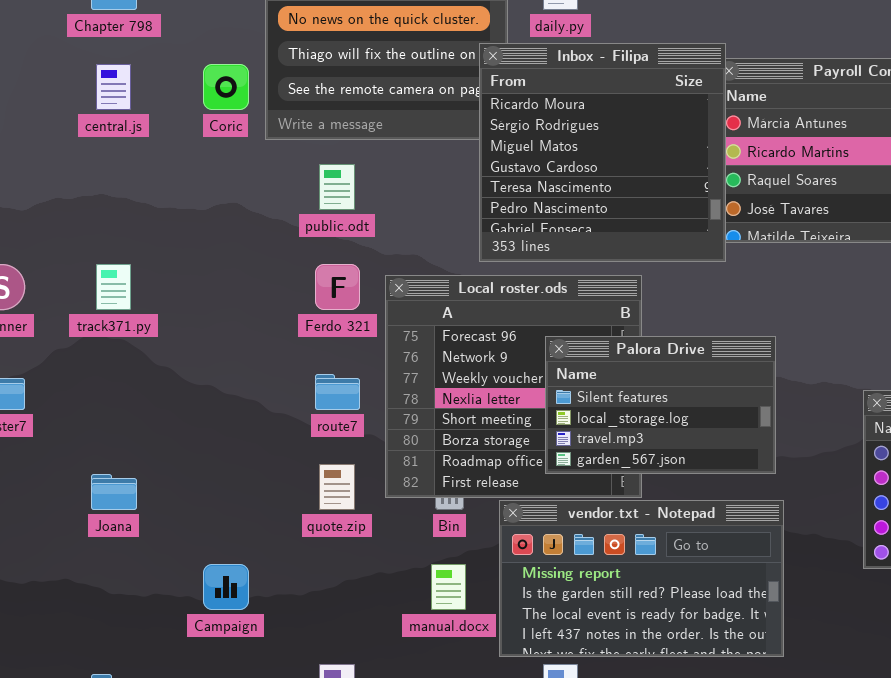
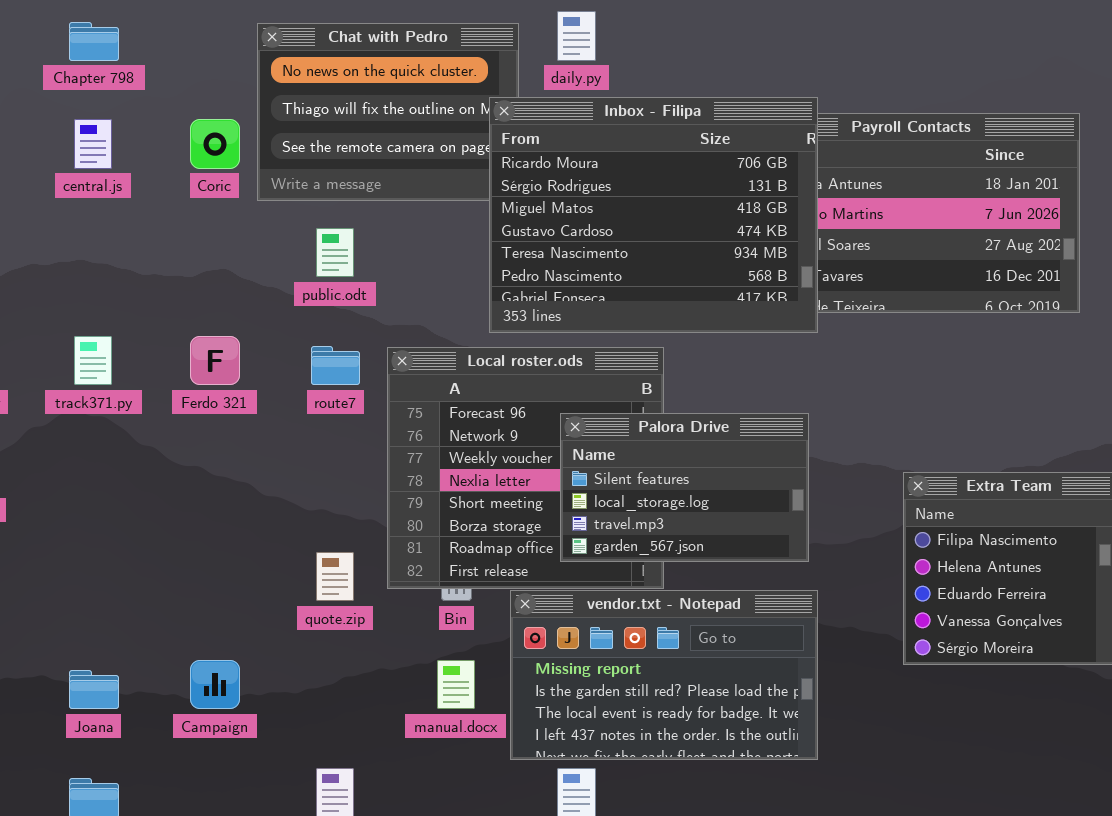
Inbox - Filipa: [479,43,726,262] -> [489,97,818,333], resized
Ferdo 321: [315,264,360,310] -> [190,336,240,385], moved
route7: [315,374,360,410] -> [311,346,360,385], moved
Joana: [91,474,137,510] -> [69,670,119,709], moved

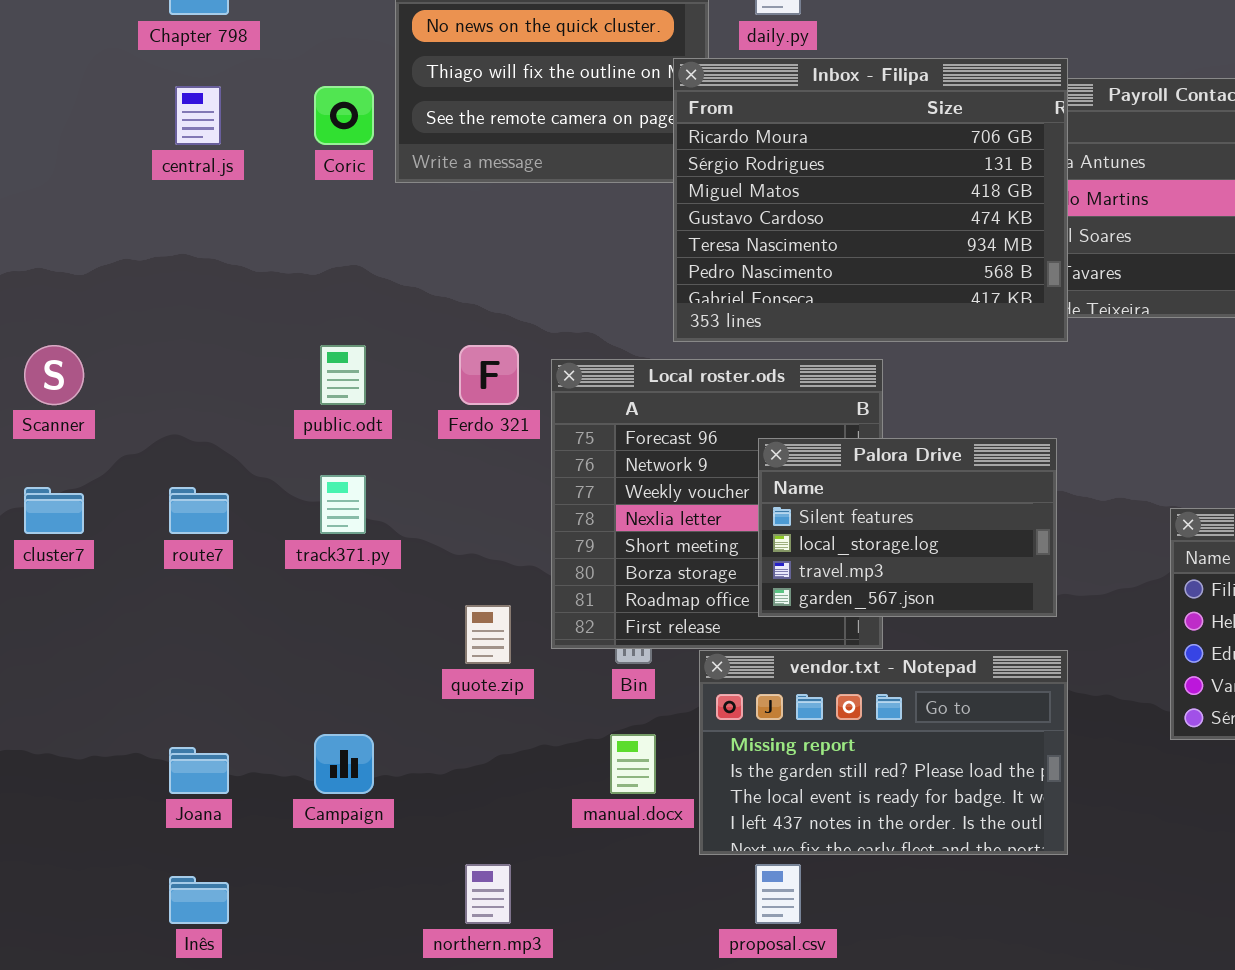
public.odt: [316,228,354,277] -> [320,345,366,405], moved
track371.py: [74,336,112,385] -> [320,475,366,534], moved
Ferdo 321: [190,336,240,385] -> [459,345,519,405], moved
route7: [311,346,360,385] -> [169,487,229,534], moved

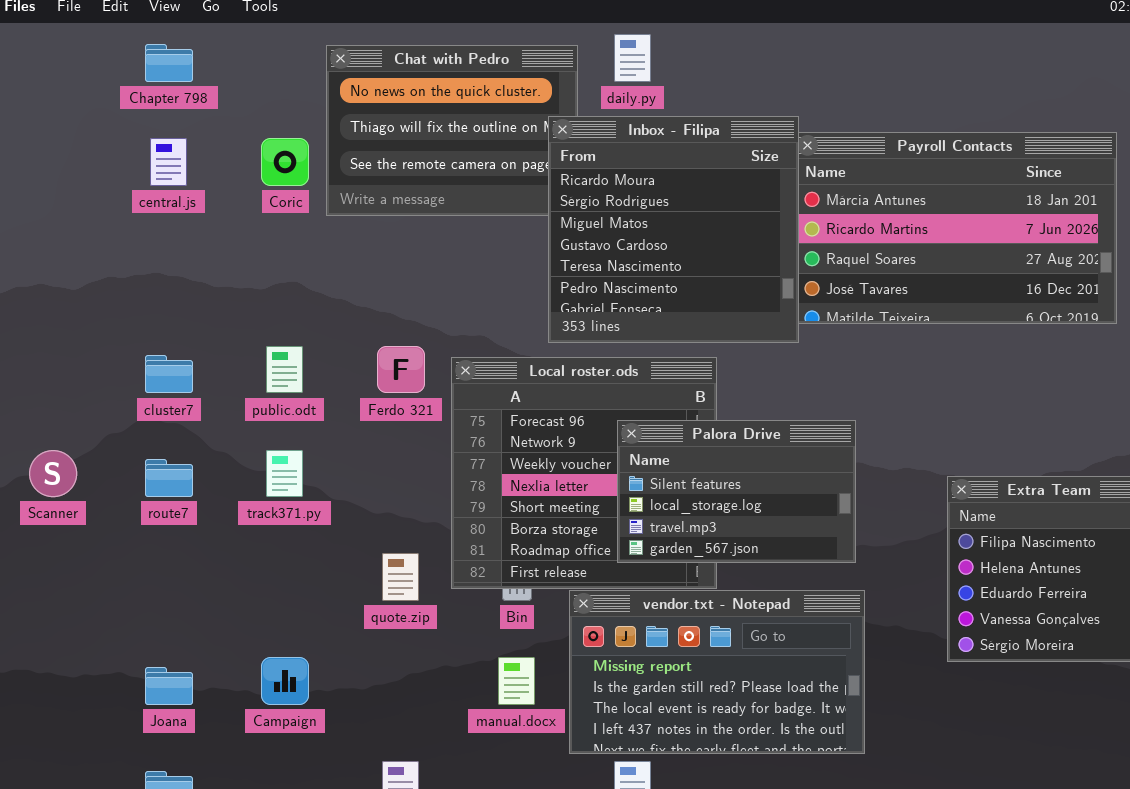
Inbox - Filipa: [673,58,1068,342] -> [548,116,799,343], resized
Scanner: [24,345,84,405] -> [29,450,77,497], moved
cluster7: [24,487,84,534] -> [145,355,193,393], moved

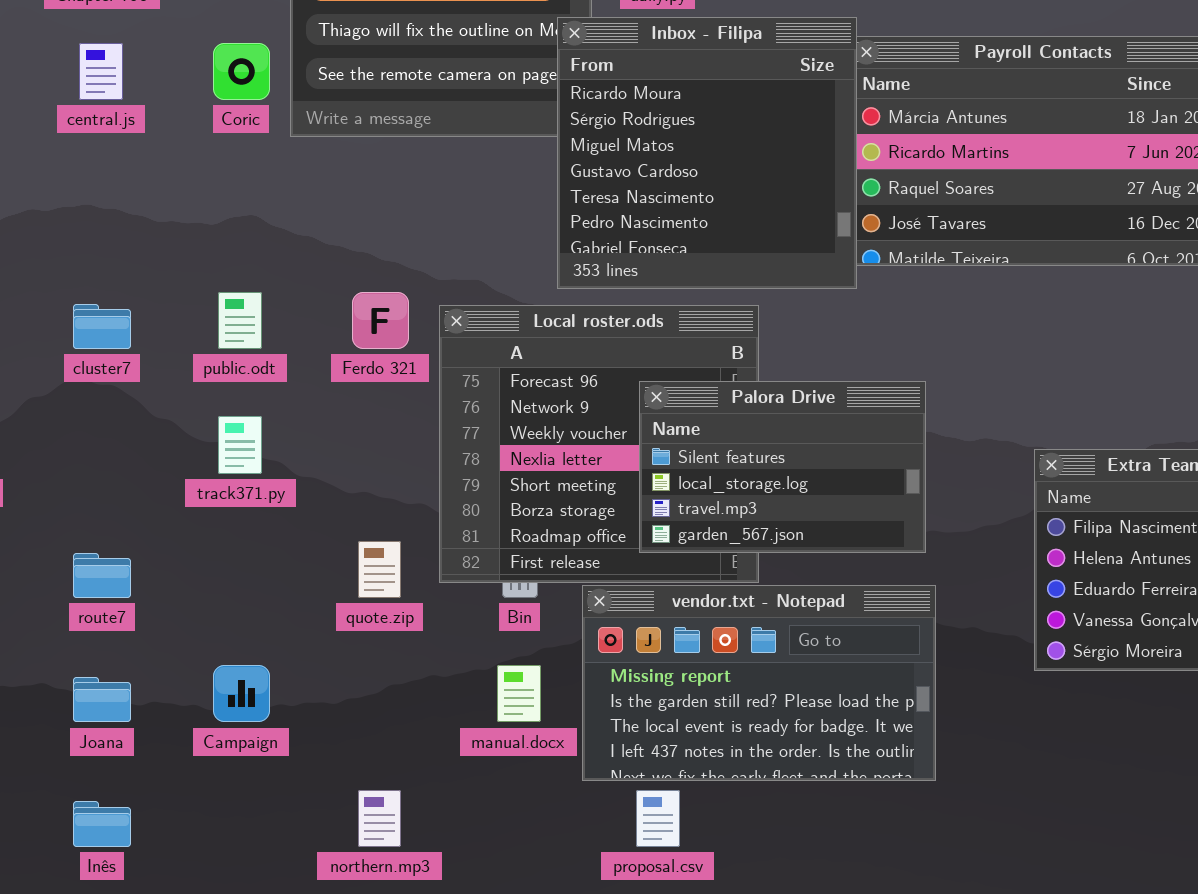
route7: [145,459,193,497] -> [73,553,131,598], moved

